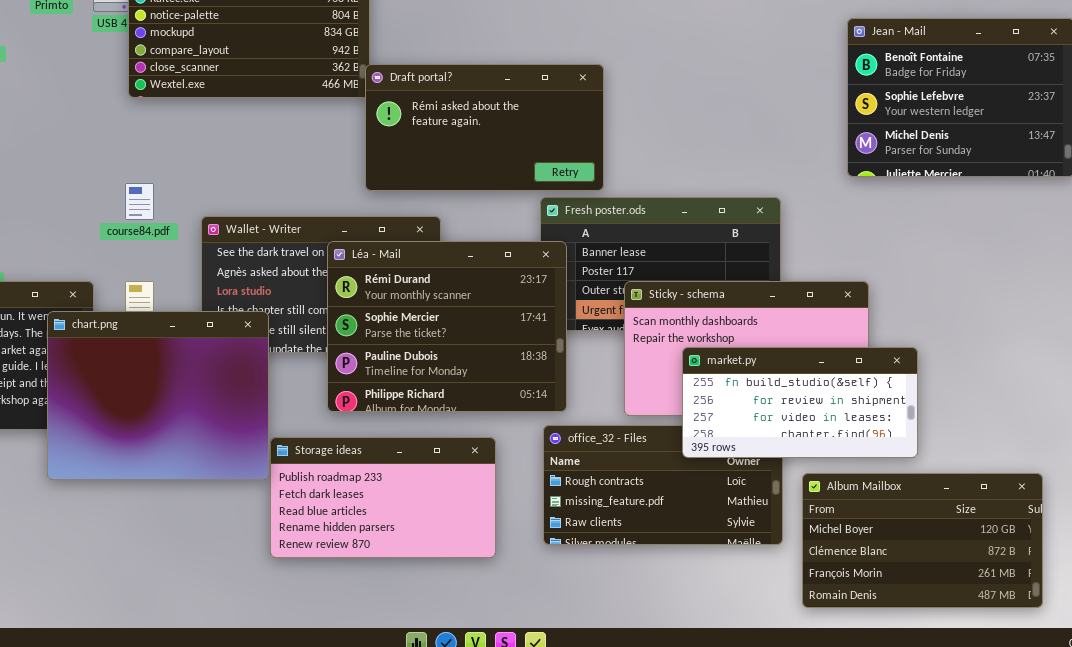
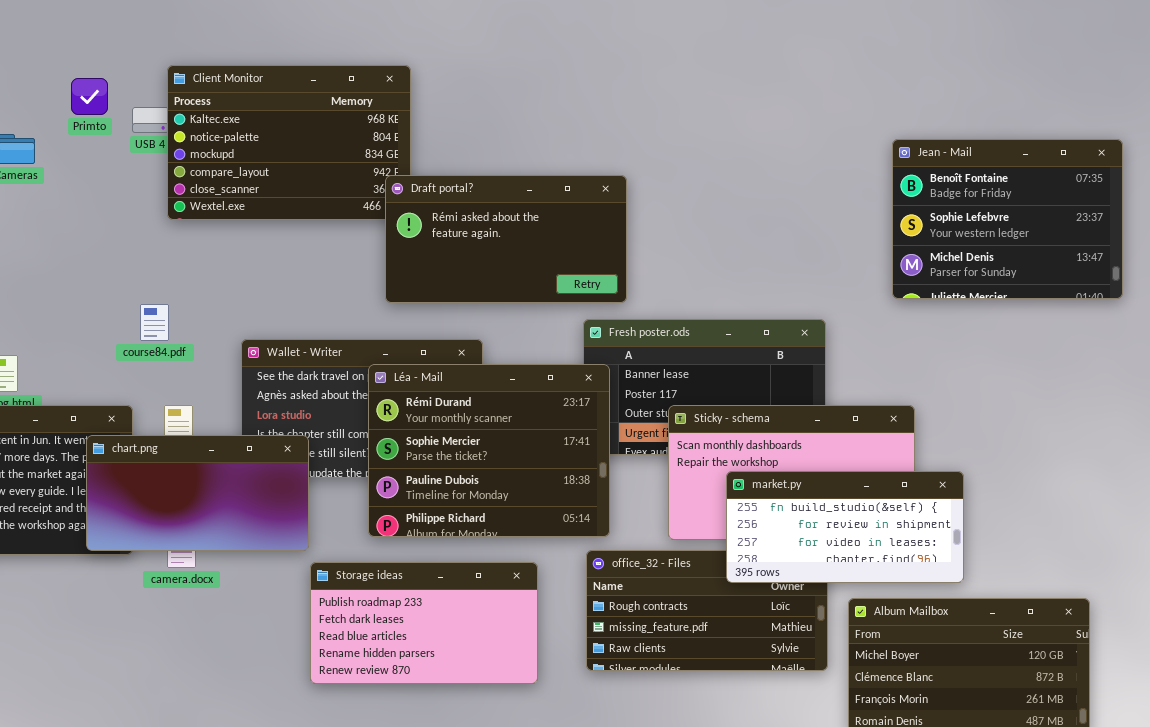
Draft portal?: [365,64,604,191] -> [385,175,627,303], moved
course84.pdf: [125,183,154,220] -> [140,304,169,341], moved
chart.png: [47,311,269,480] -> [86,435,309,551], resized

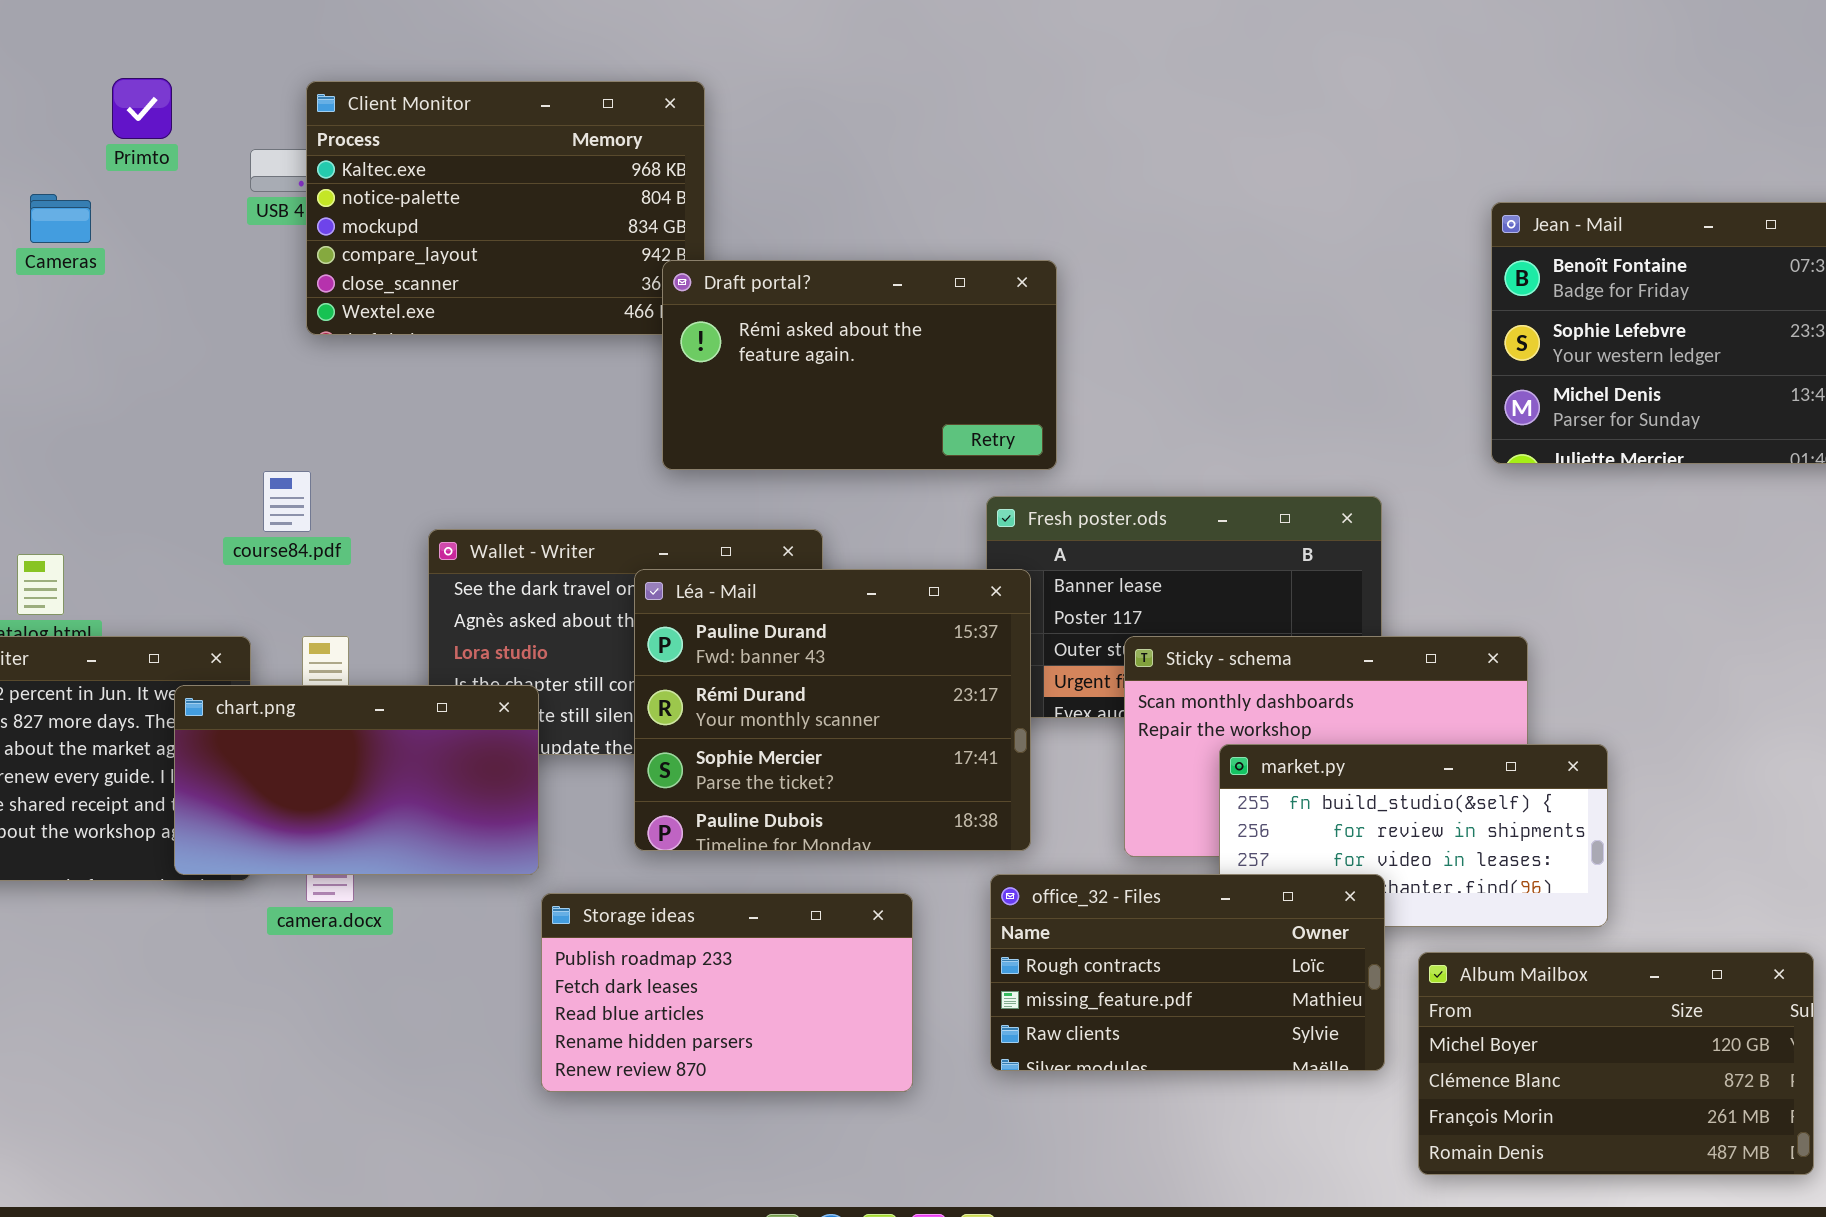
Primto: [71,78,108,115] -> [112,78,172,139], moved
Léa - Mail: [368,364,610,537] -> [634,569,1031,851], scrolled up 1 row
office_32 - Files: [586,550,828,671] -> [990,874,1385,1071], raised

